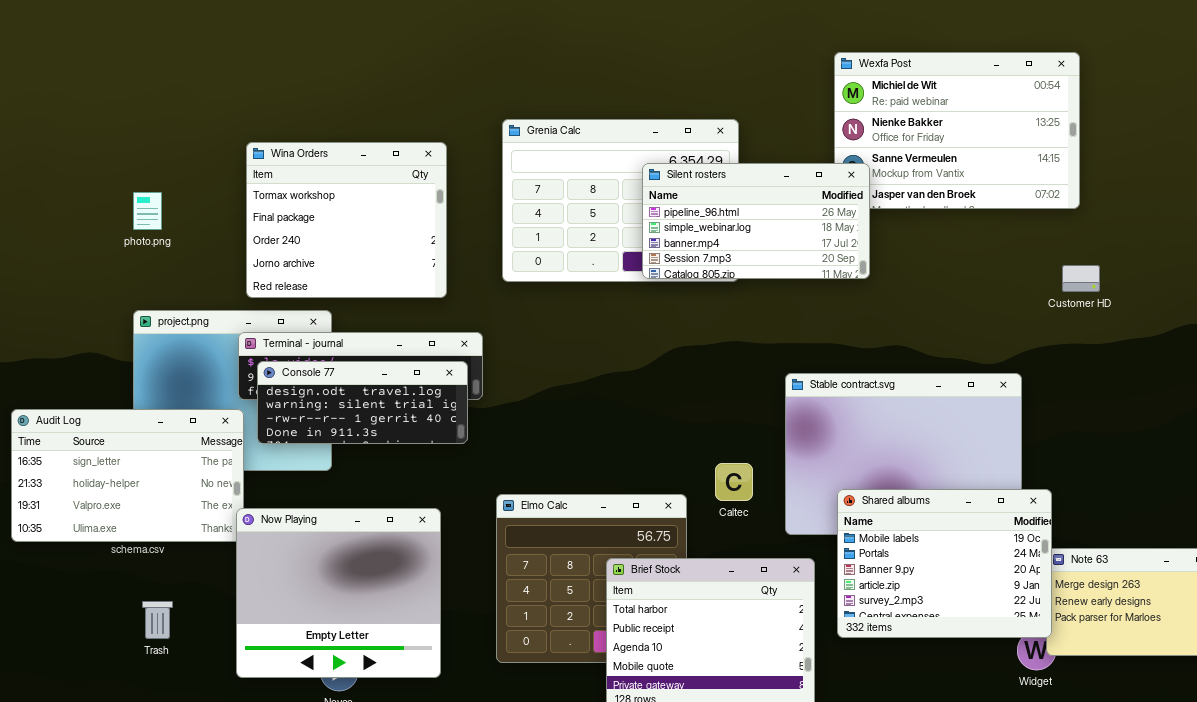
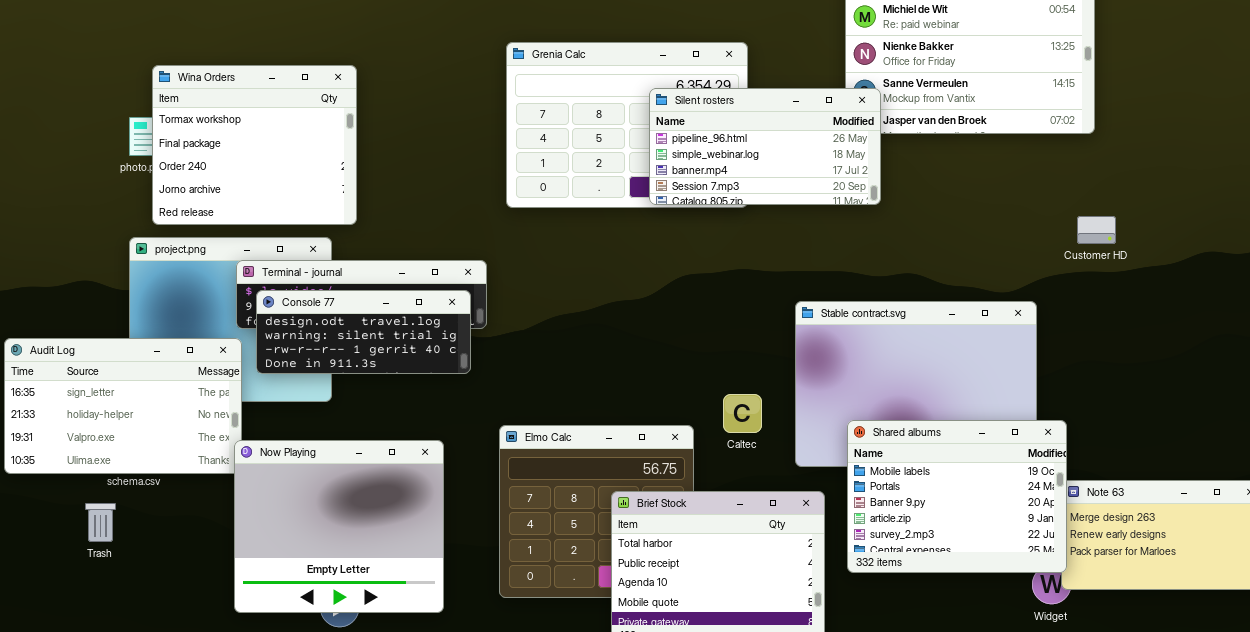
Wina Orders: [246,142,447,298] -> [152,65,357,225], moved
Customer HD: [1062,265,1100,292] -> [1077,216,1116,244], moved
Trash: [142,601,173,639] -> [85,503,116,542], moved

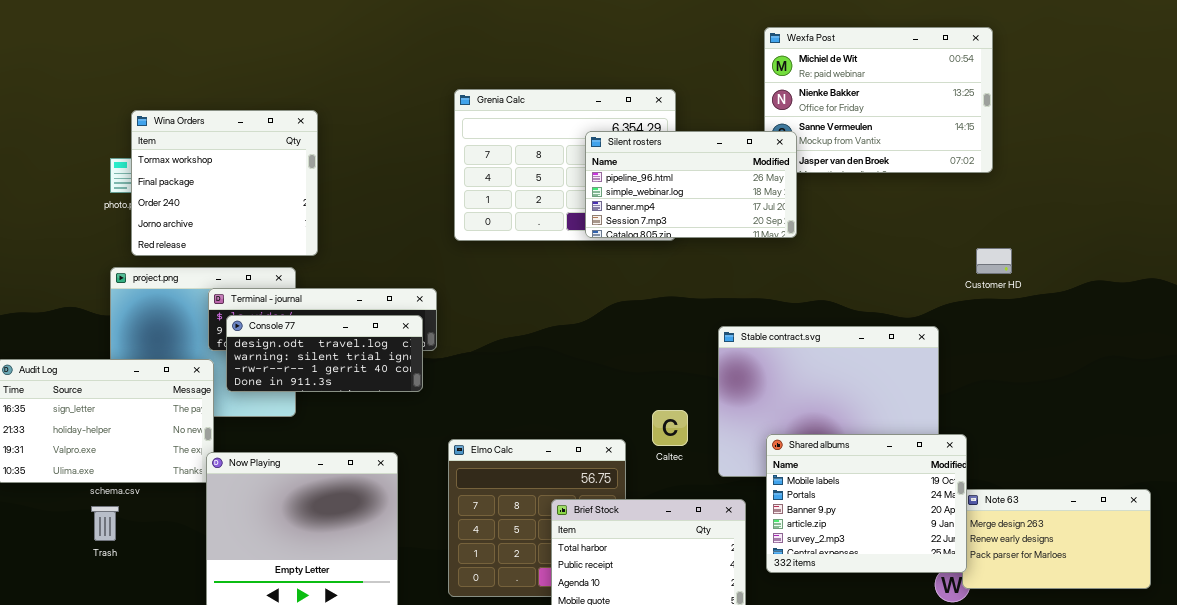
Trash: [85,503,116,542] -> [91,506,119,541], moved

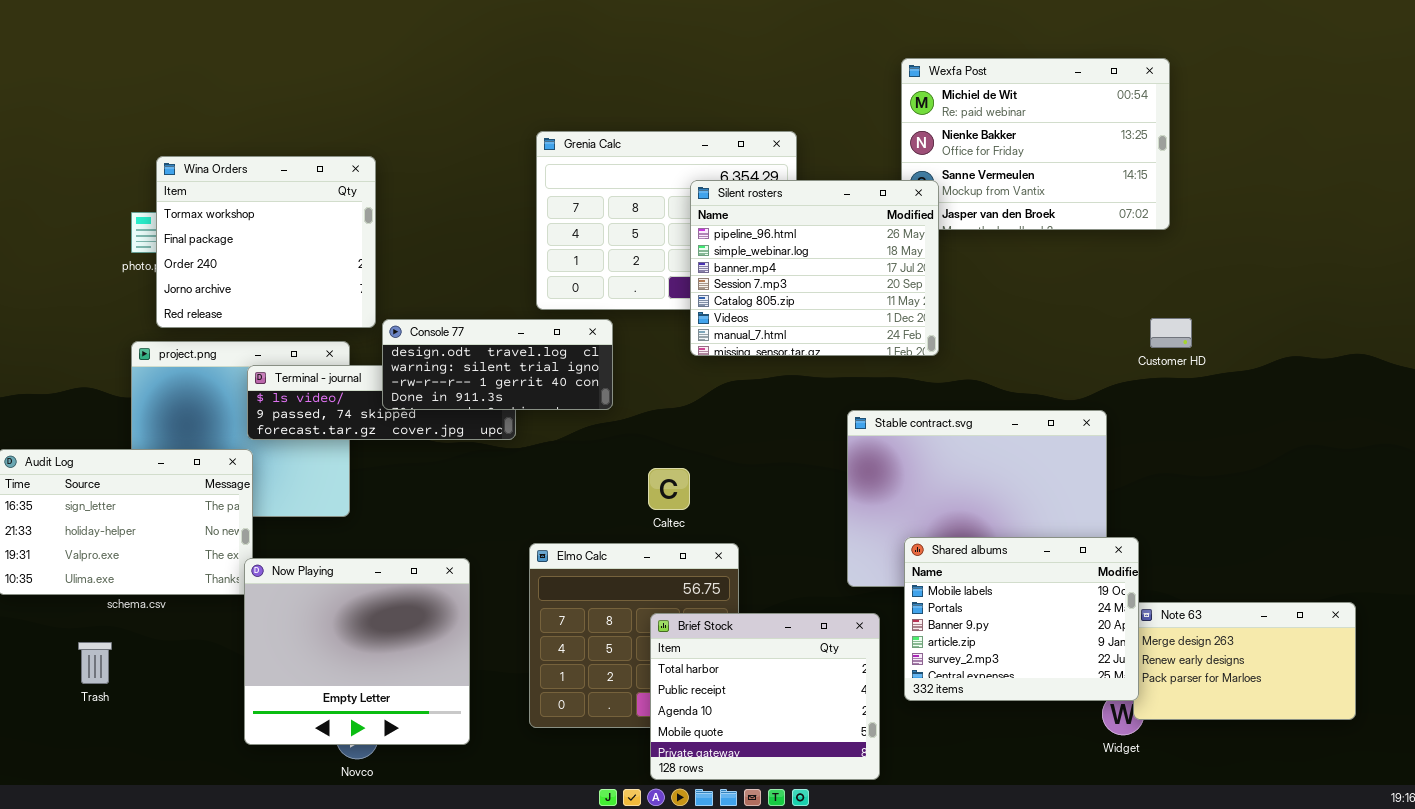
Silent rosters: [585,131,797,238] -> [690,180,939,356], resized
Console 77: [226,315,423,392] -> [382,319,613,410], moved
Caltec: [652,410,688,446] -> [648,468,690,510], moved
Trash: [91,506,119,541] -> [78,642,112,684], moved

